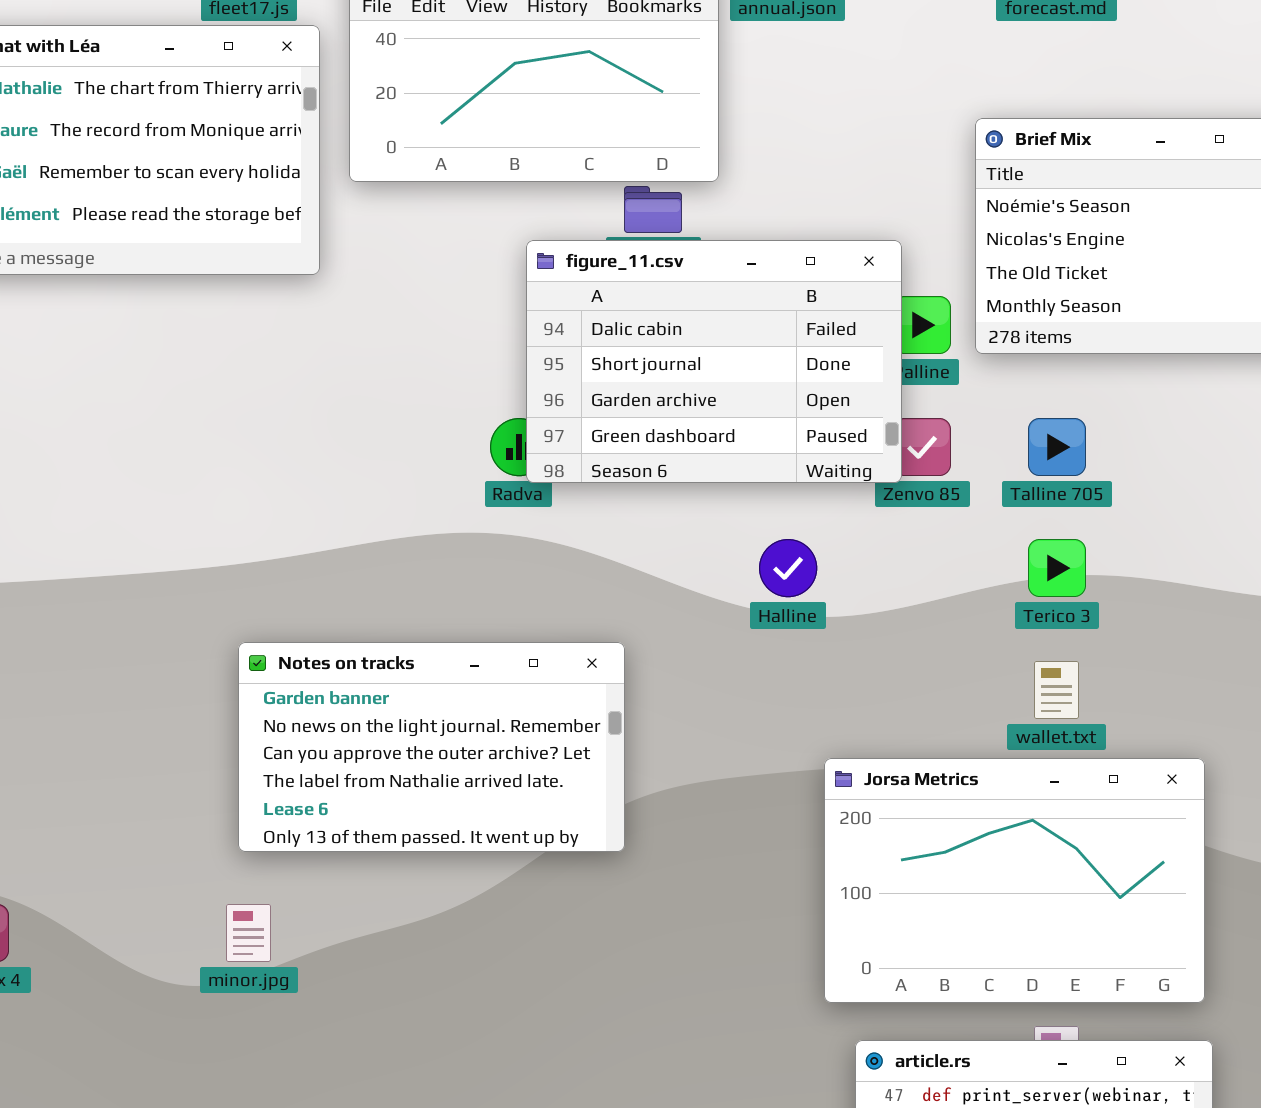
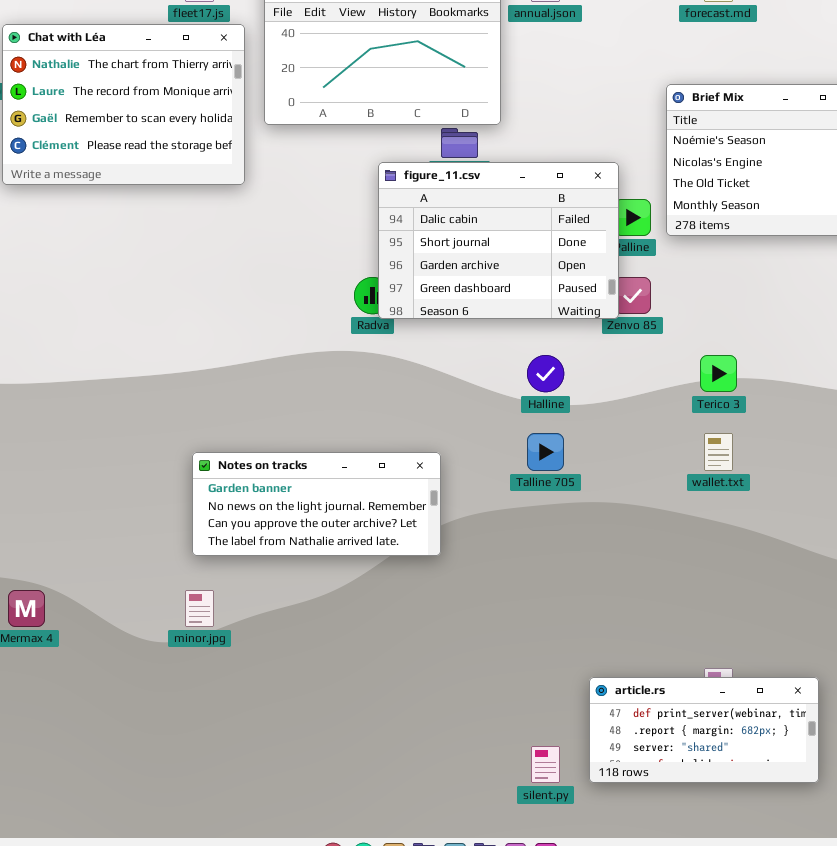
Talline 705: [1028,418,1086,476] -> [527,433,564,471], moved
Notes on tracks: [238,642,625,852] -> [192,452,441,556], resized
Jorsa Metrics: [824,758,1205,1003] -> none, closed

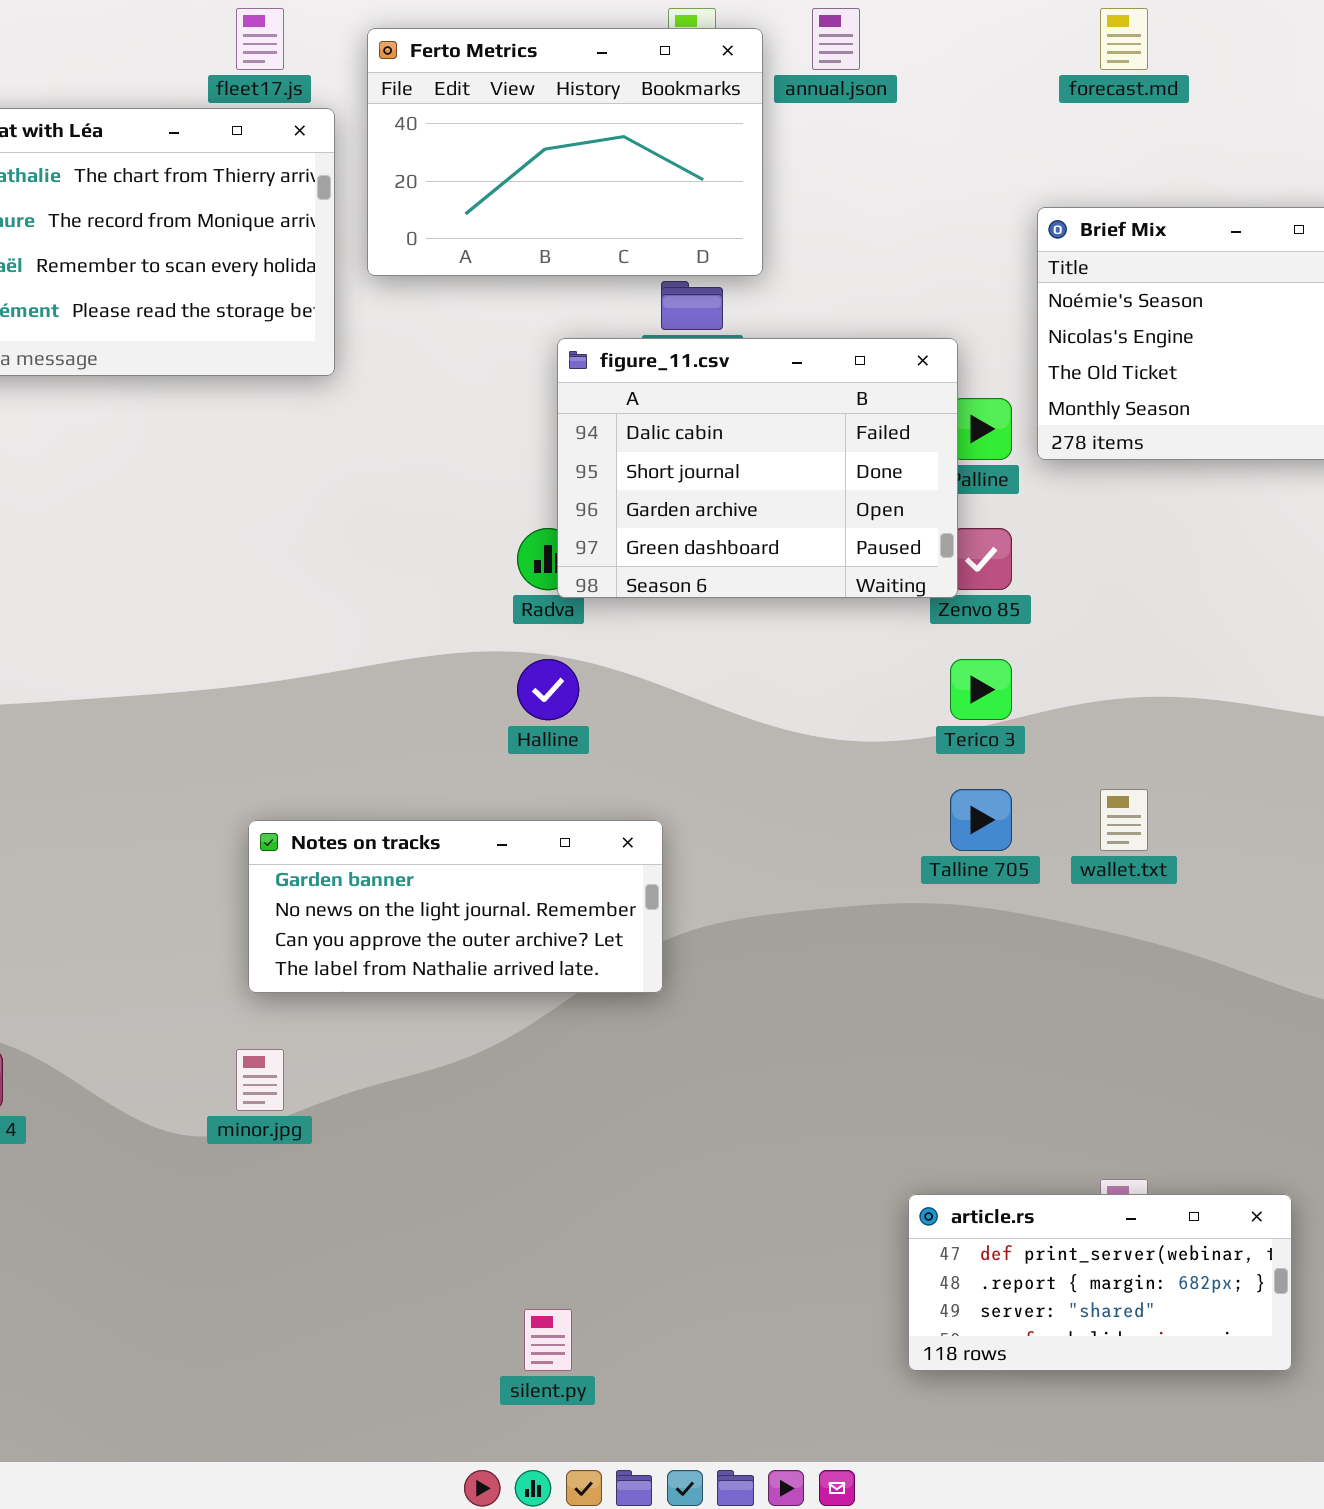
Halline: [527,355,564,392] -> [517,659,579,720], moved
Terico 3: [700,355,737,392] -> [950,659,1012,720], moved
Talline 705: [527,433,564,471] -> [950,789,1012,851], moved
silent.py: [531,746,560,783] -> [524,1309,572,1371], moved

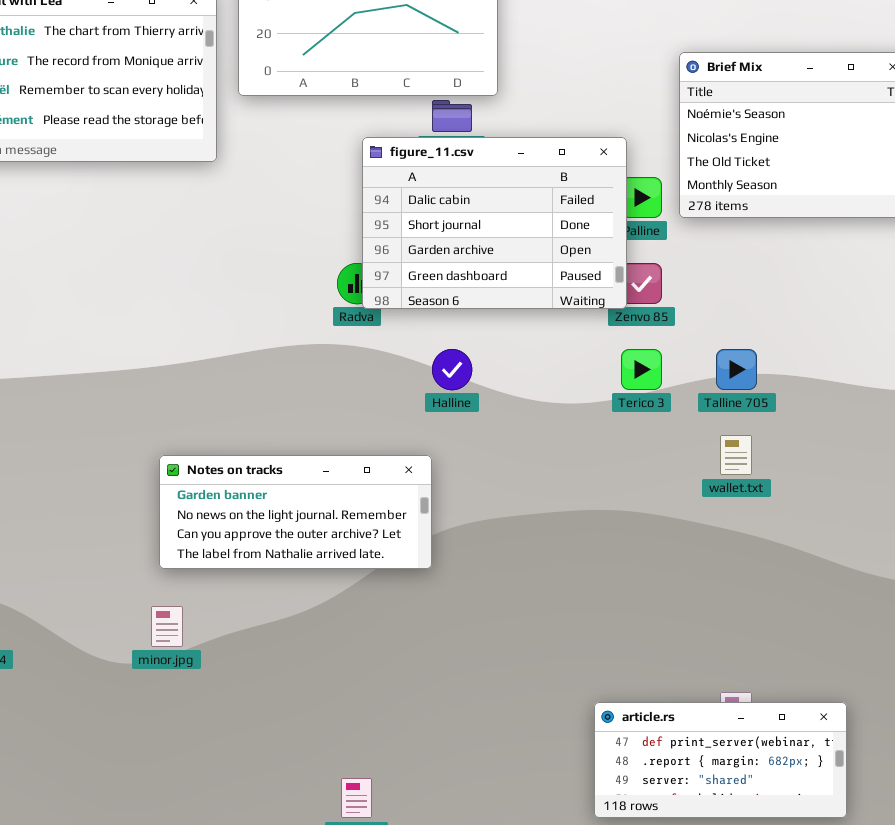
Halline: [517,659,579,720] -> [432,349,472,390], moved
Talline 705: [950,789,1012,851] -> [716,349,757,390], moved

